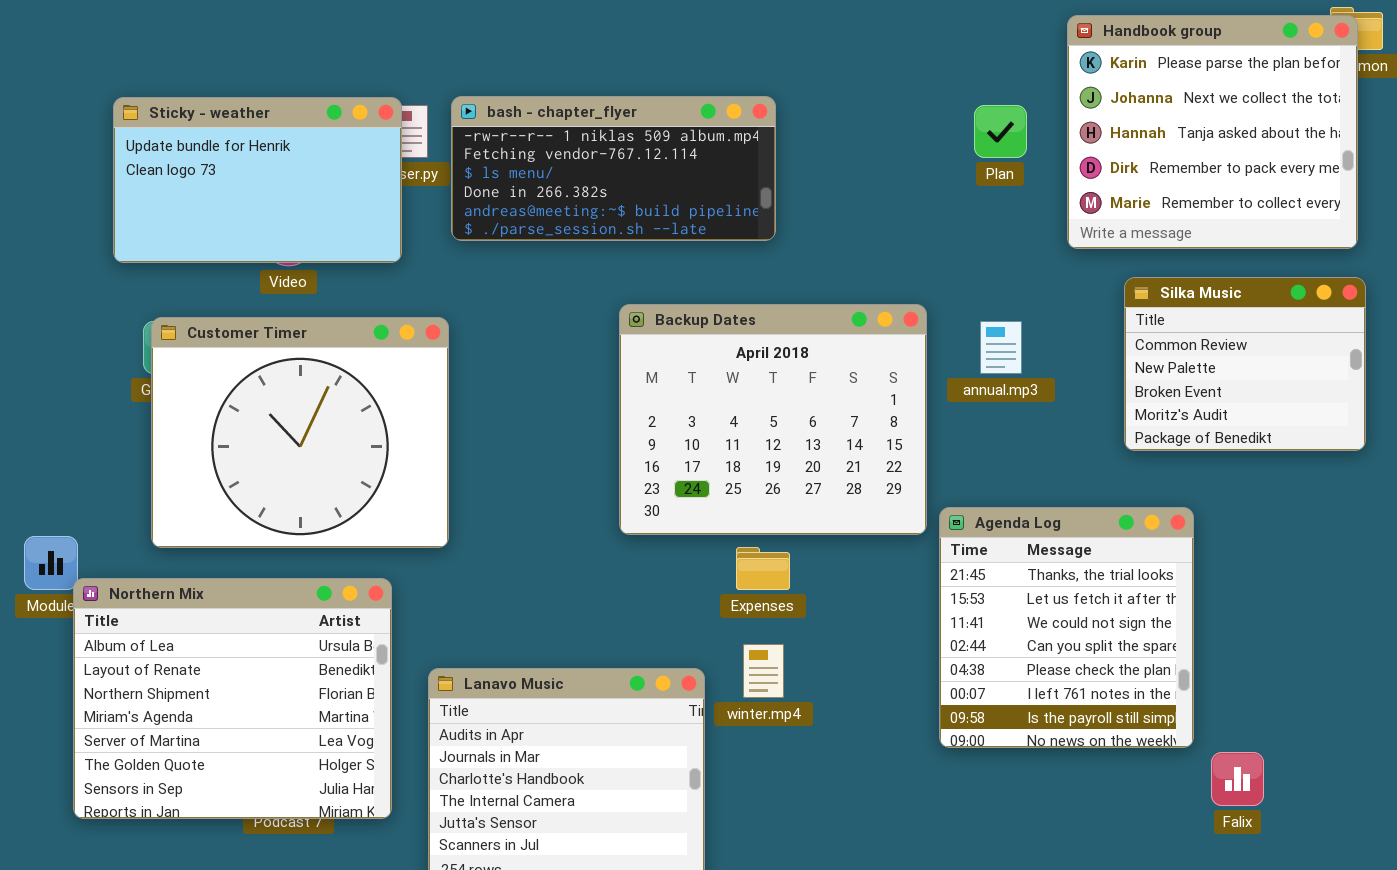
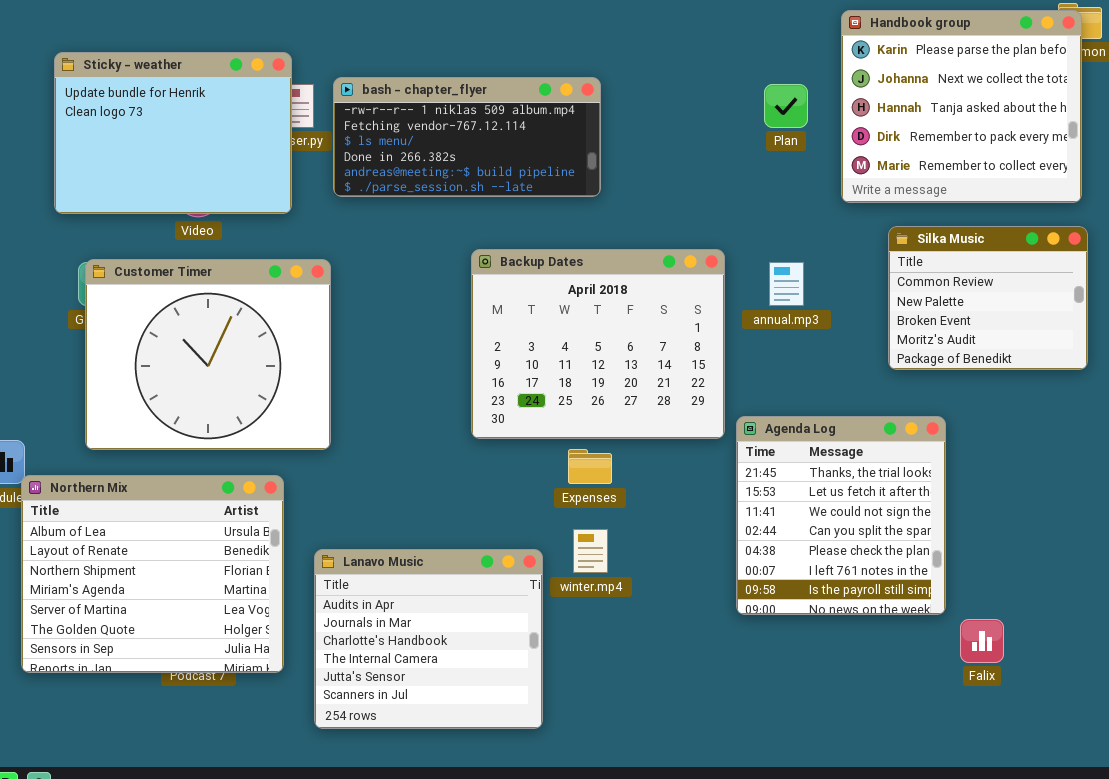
Sticky - weather: [113,97,402,263] -> [54,52,292,214], resized

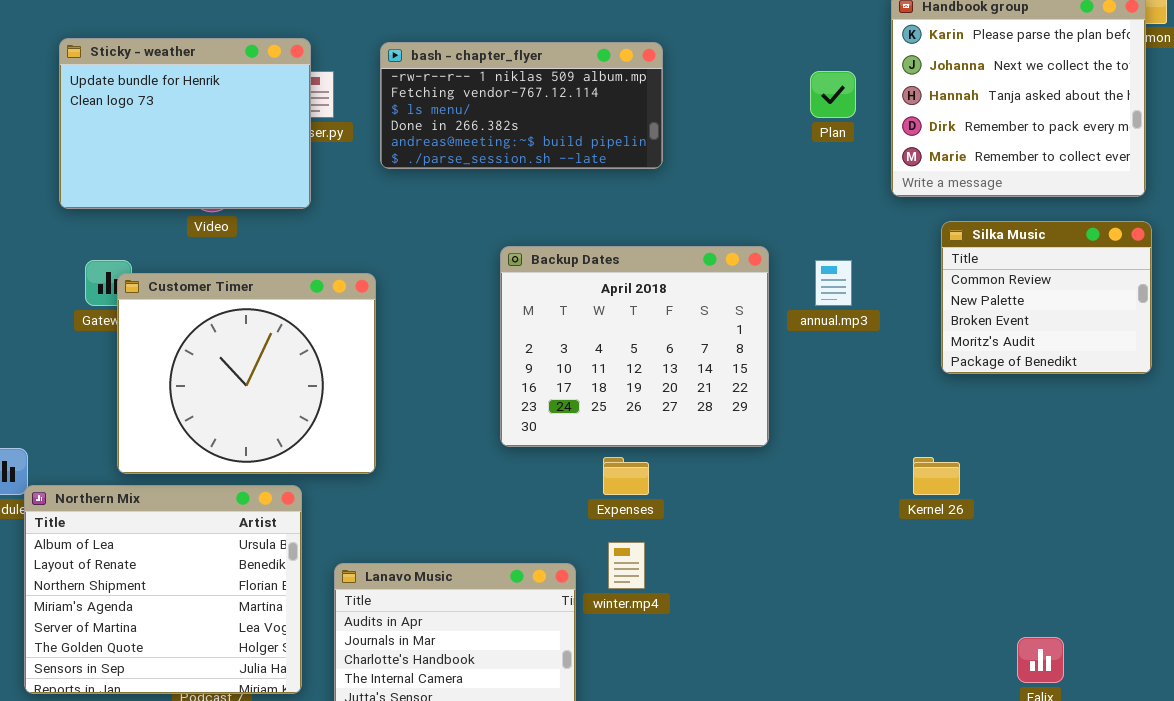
bash - chapter_flyer: [333,77,601,197] -> [380,42,663,169], moved
Customer Timer: [85,259,331,450] -> [117,273,376,474], moved
Agenda Log: [736,416,946,615] -> none, closed

